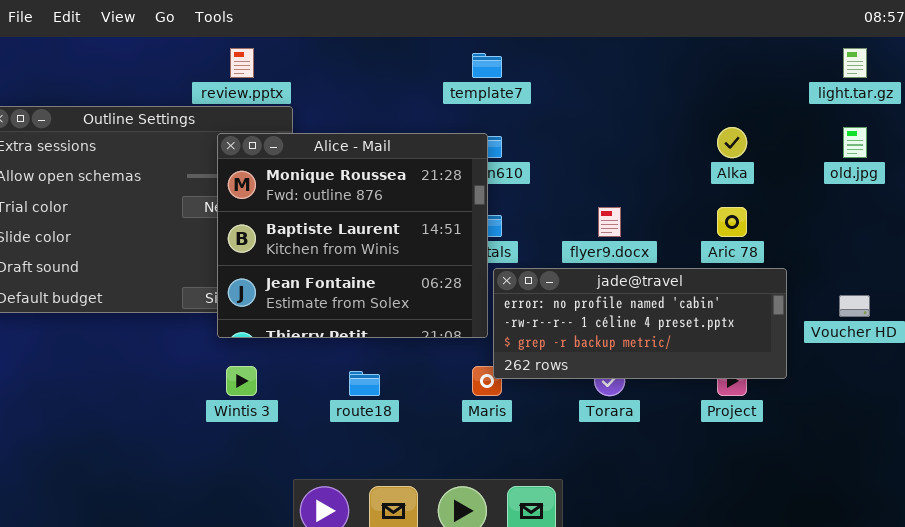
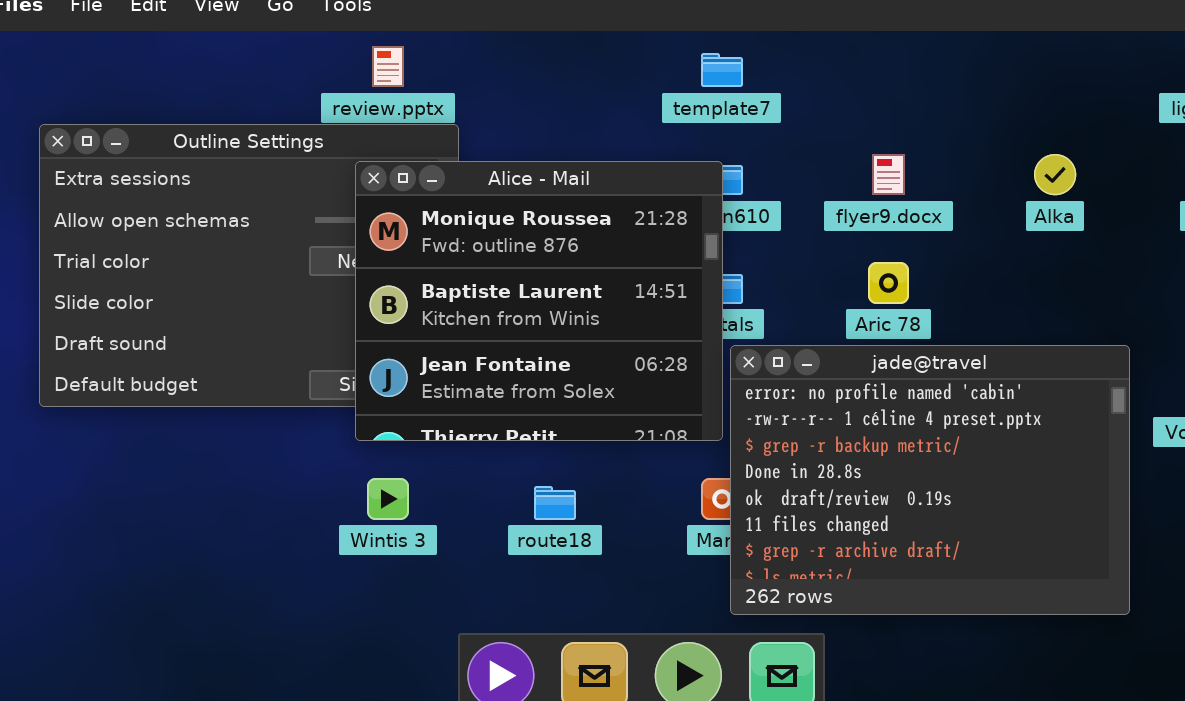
flyer9.docx: [598,207,621,237] -> [872,154,905,195], moved
Aric 78: [717,207,747,237] -> [868,262,909,304], moved
jade@travel: [493,268,787,379] -> [730,345,1130,615], resized

